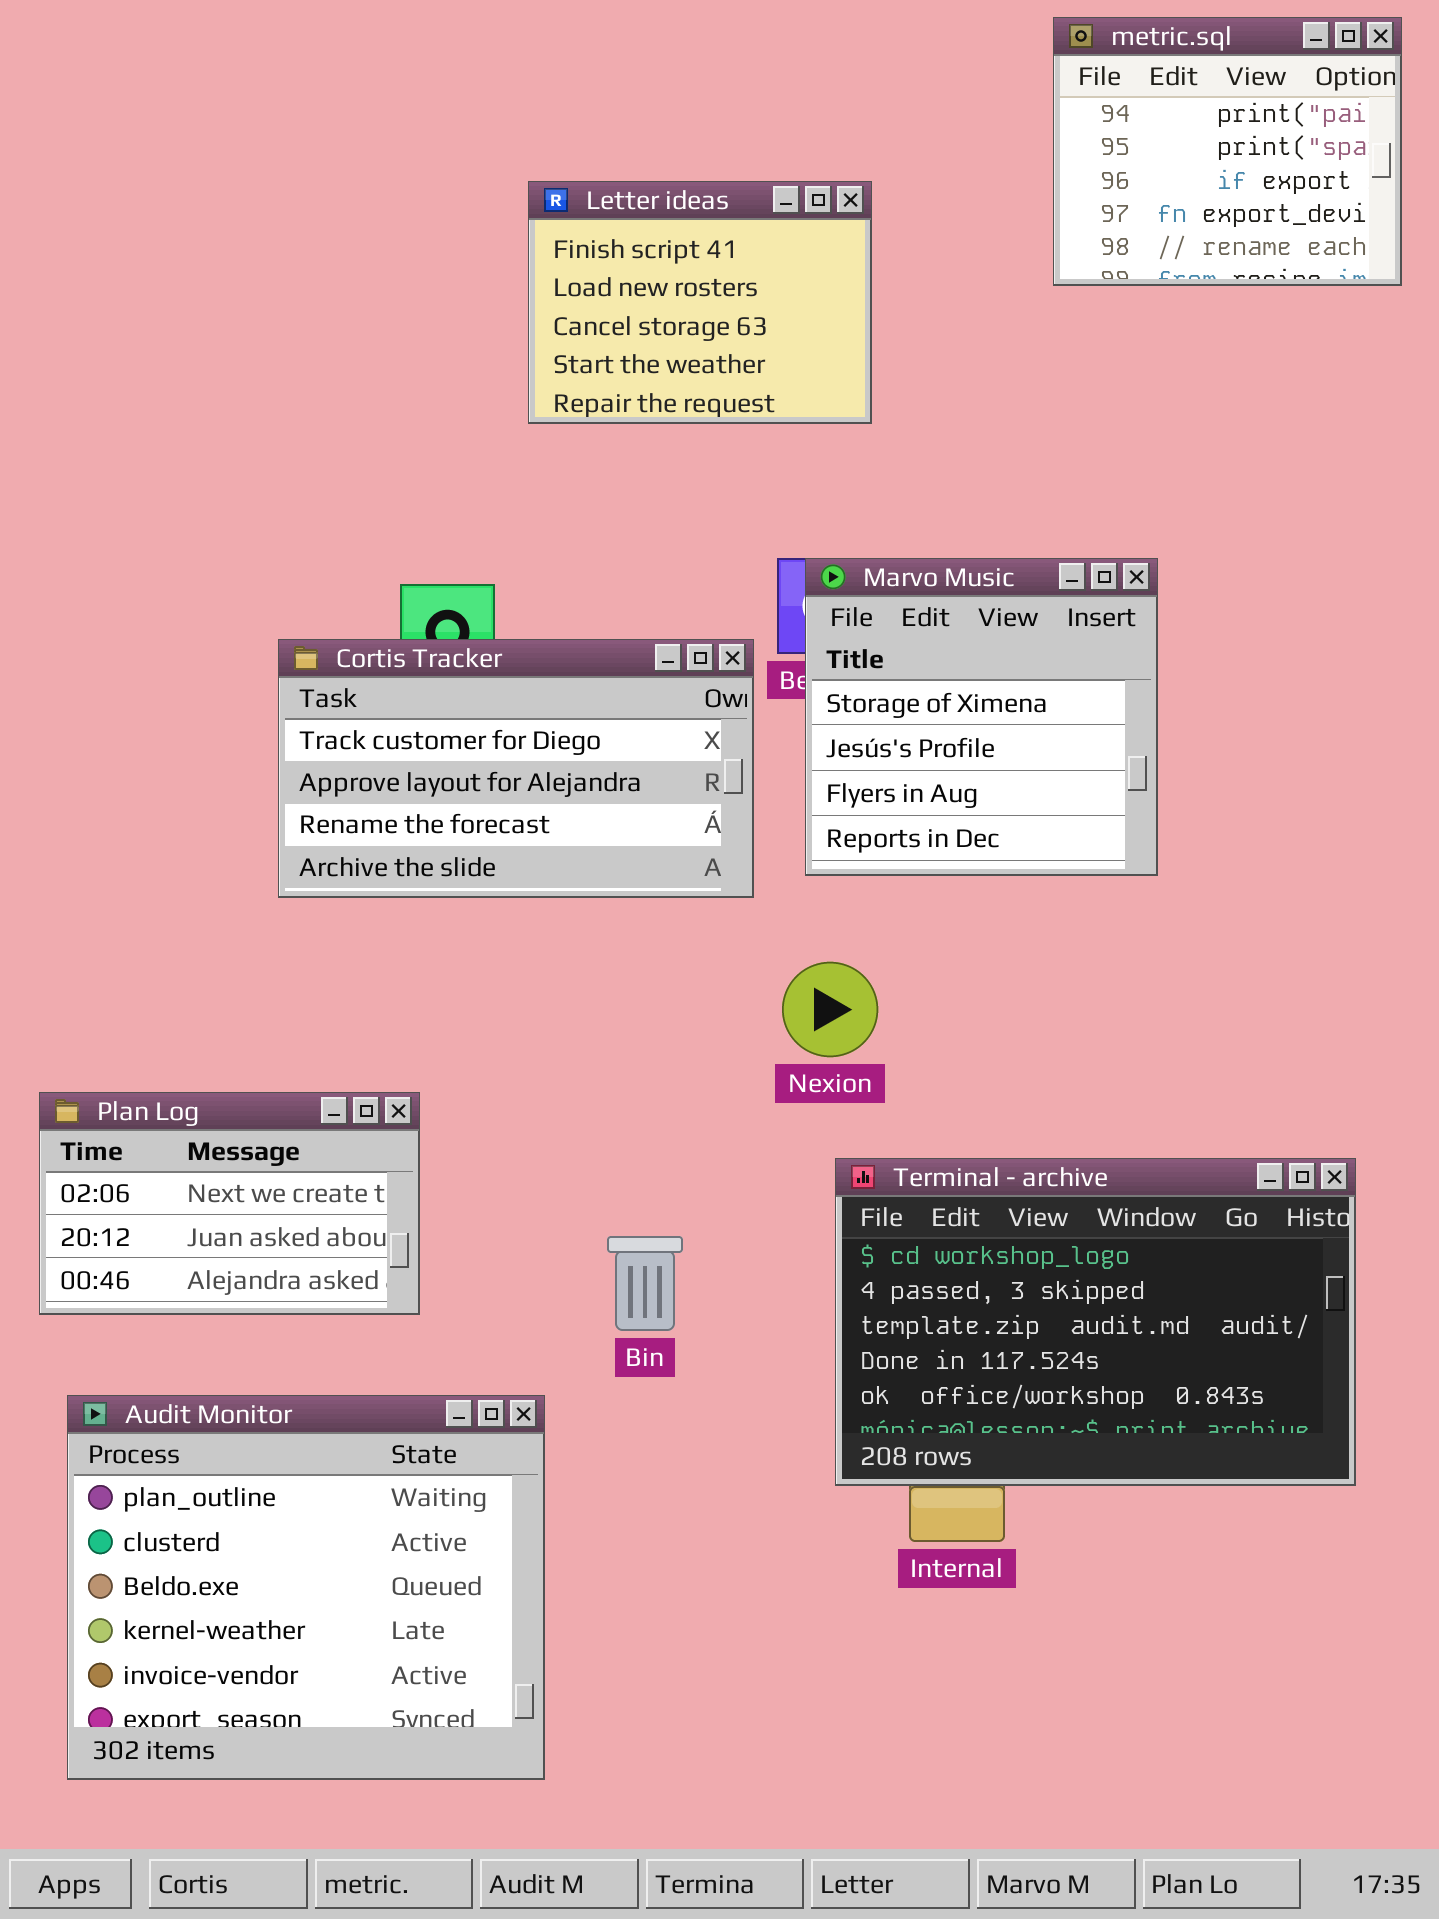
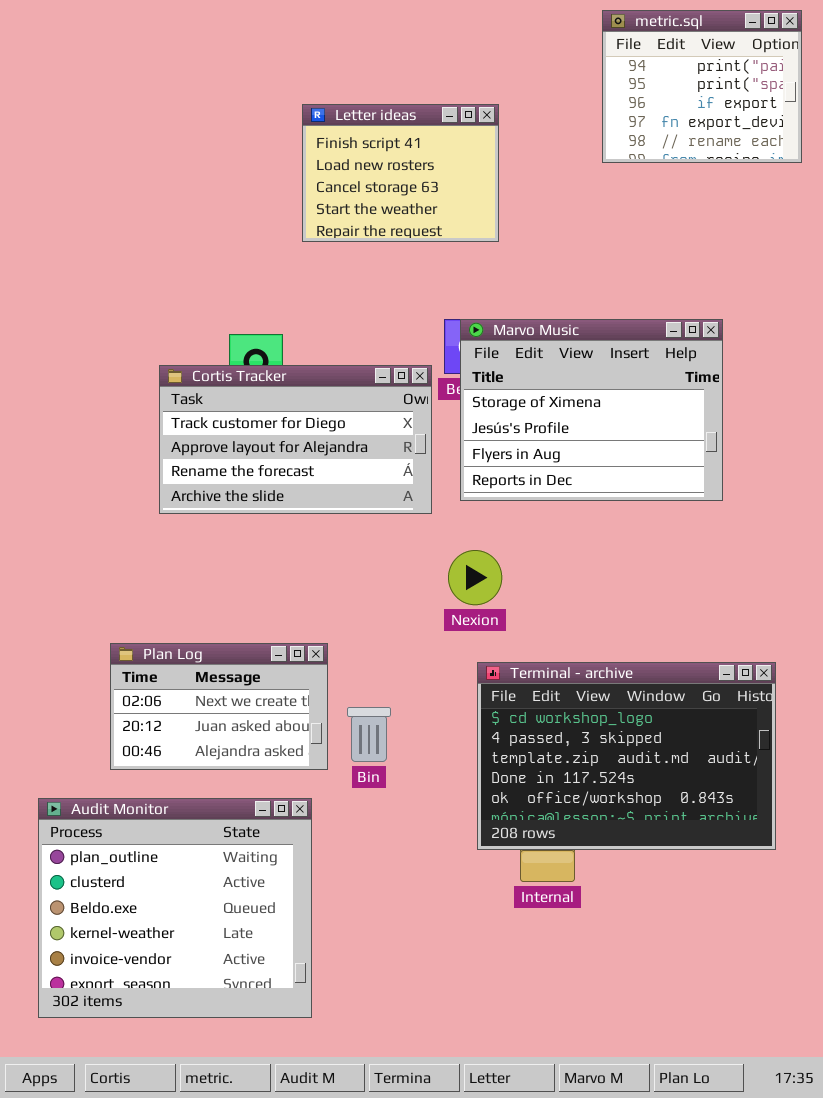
Marvo Music: [805,558,1158,876] -> [460,319,723,501], resized
Plan Log: [39,1092,420,1315] -> [110,643,328,770], moved

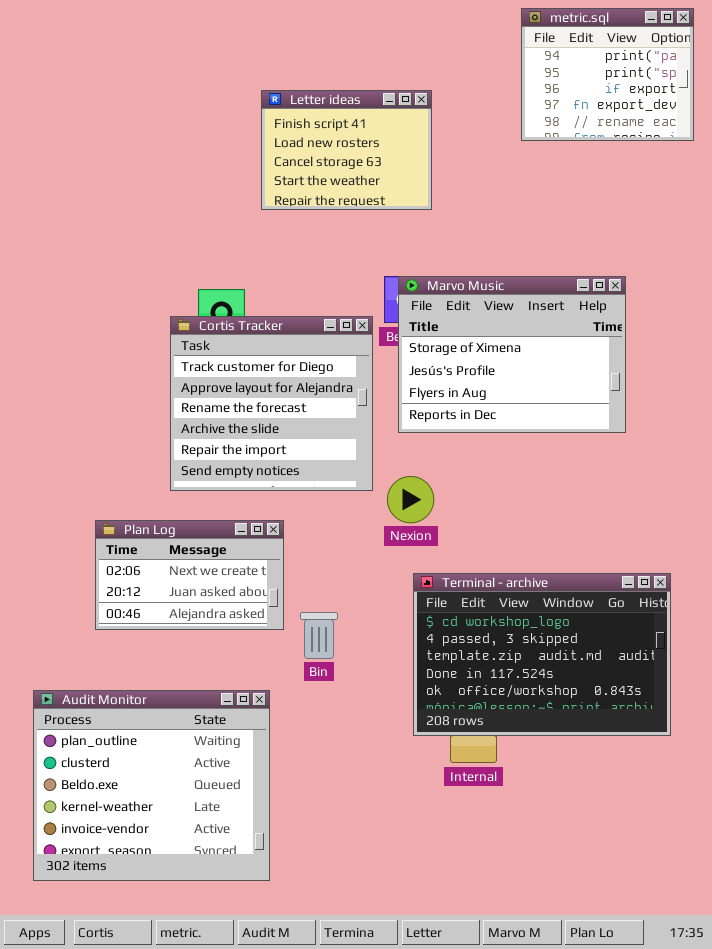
Cortis Tracker: [159,365,432,514] -> [170,316,373,491], resized
Plan Log: [110,643,328,770] -> [95,520,284,630], moved

